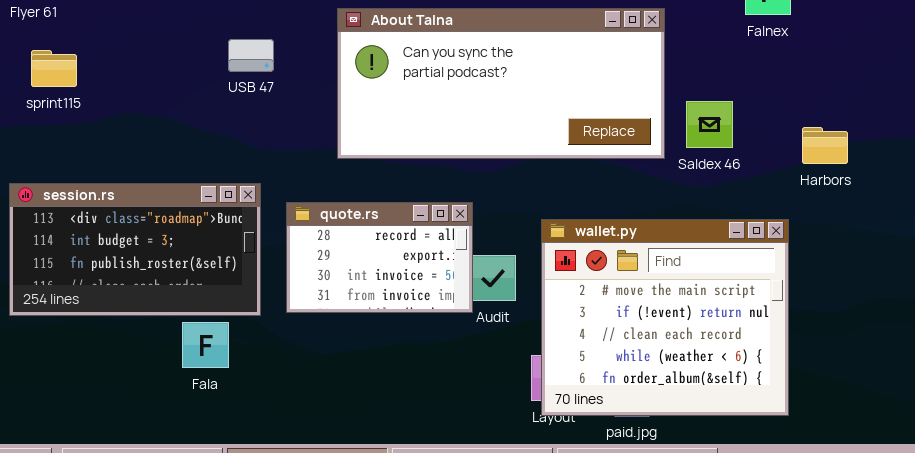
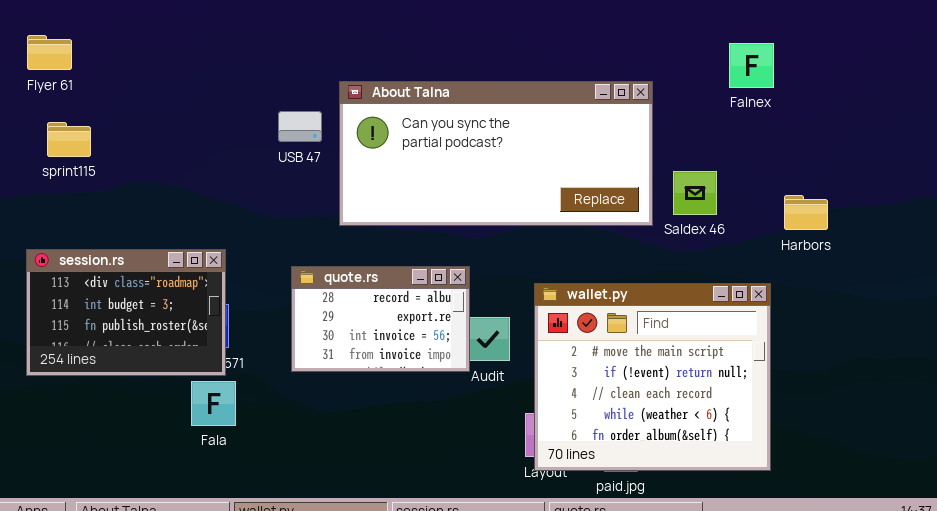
USB 47: [228,39,274,72] -> [278,111,322,142], moved
session.rs: [9,183,261,316] -> [26,249,226,376], resized

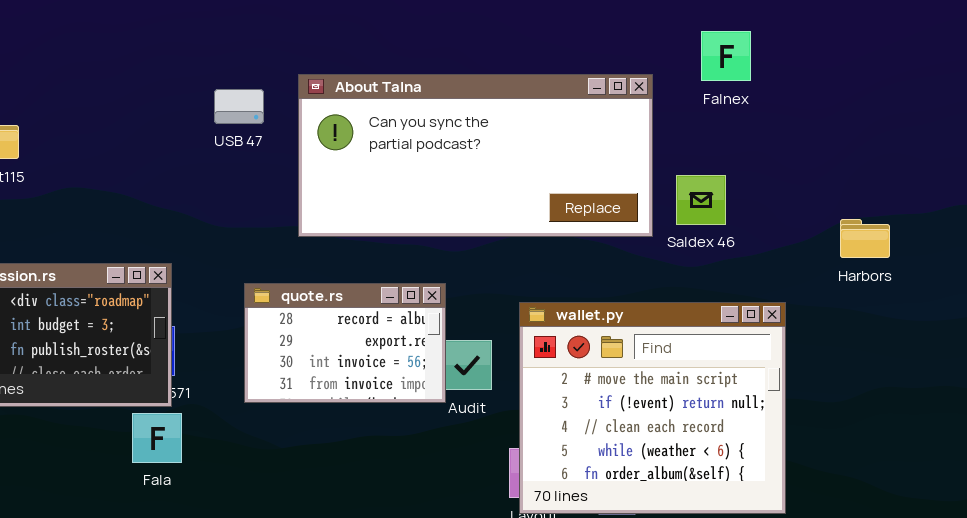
Falnex: [729,43,774,88] -> [701,31,751,81], moved
USB 47: [278,111,322,142] -> [214,89,264,124], moved
Harbors: [784,195,828,230] -> [840,219,890,258], moved

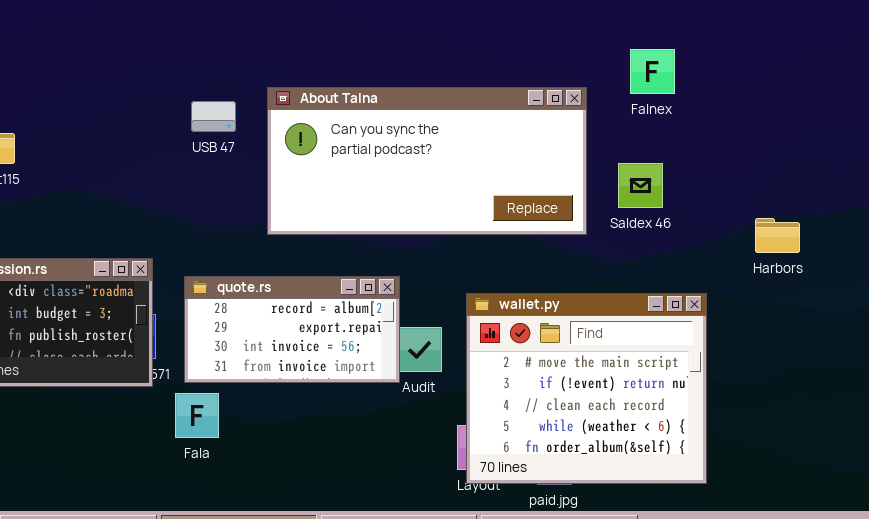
Saldex 46: [676,175,726,225] -> [618,163,663,208], moved
quote.rs: [244,283,446,403] -> [184,276,400,383], resized
Fala: [132,413,182,463] -> [175,393,219,438], moved

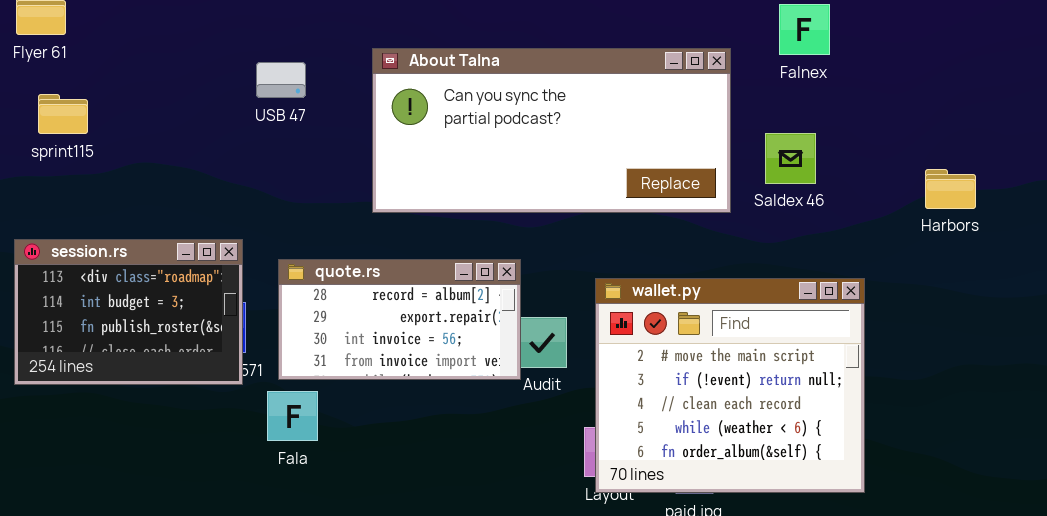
USB 47: [191,101,236,132] -> [256,62,306,98], moved
Harbors: [755,218,800,253] -> [925,169,976,209], moved

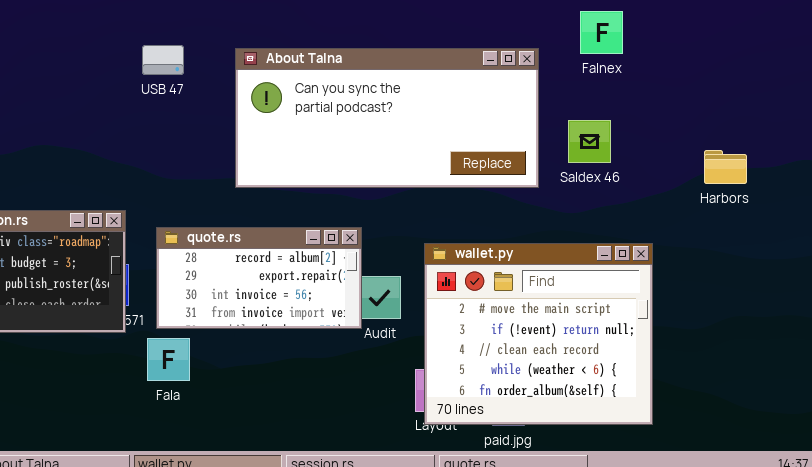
USB 47: [256,62,306,98] -> [142,45,184,75], moved

